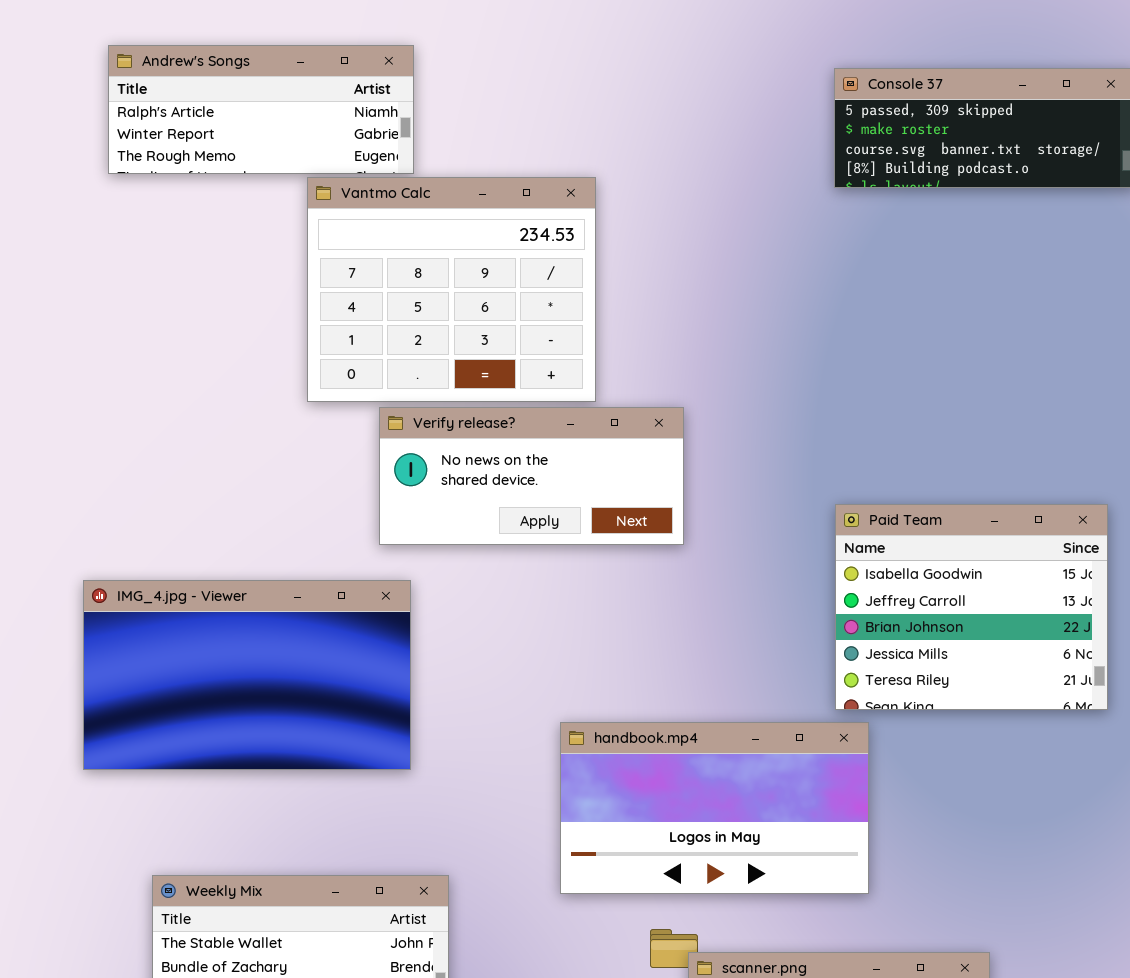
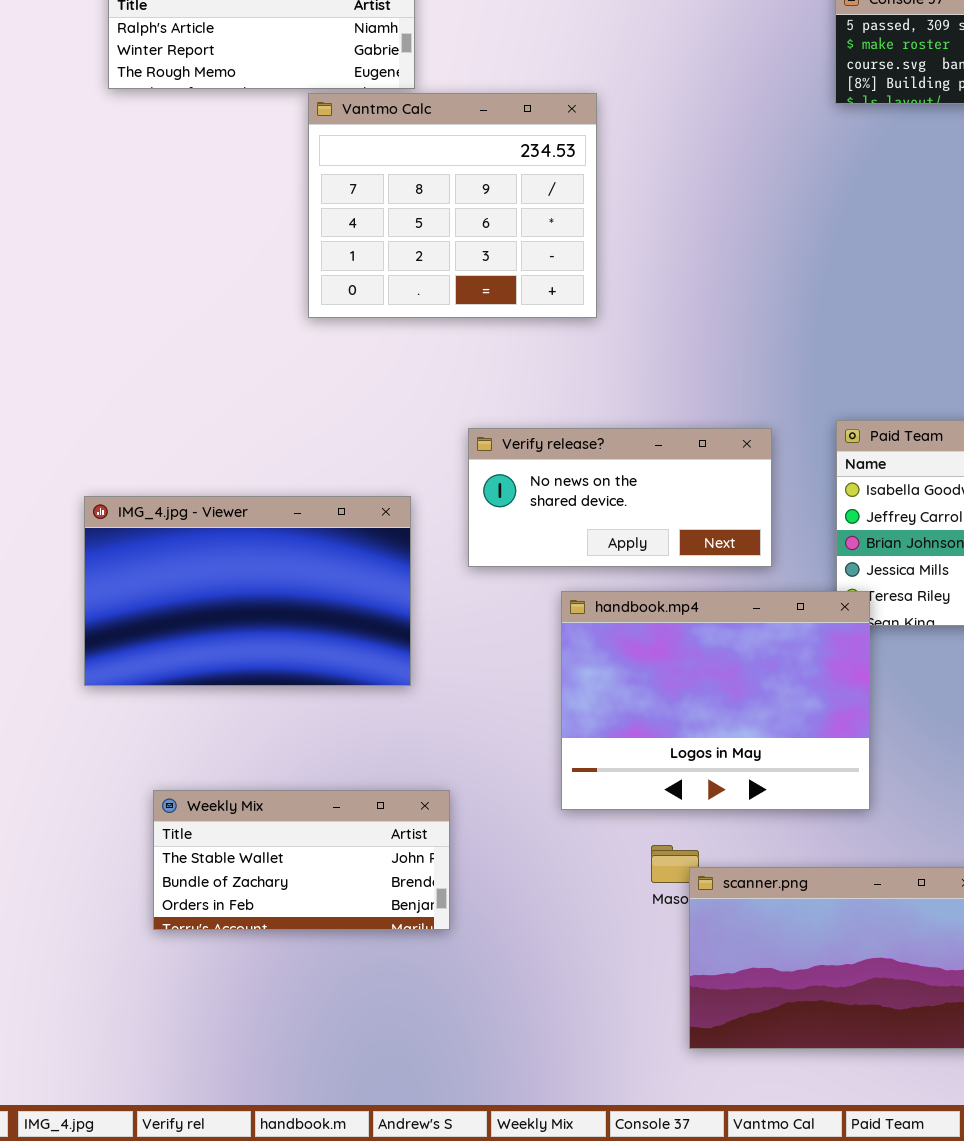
Verify release?: [379,407,684,545] -> [468,428,772,567], moved
handbook.mp4: [560,722,869,894] -> [561,591,870,810], resized

